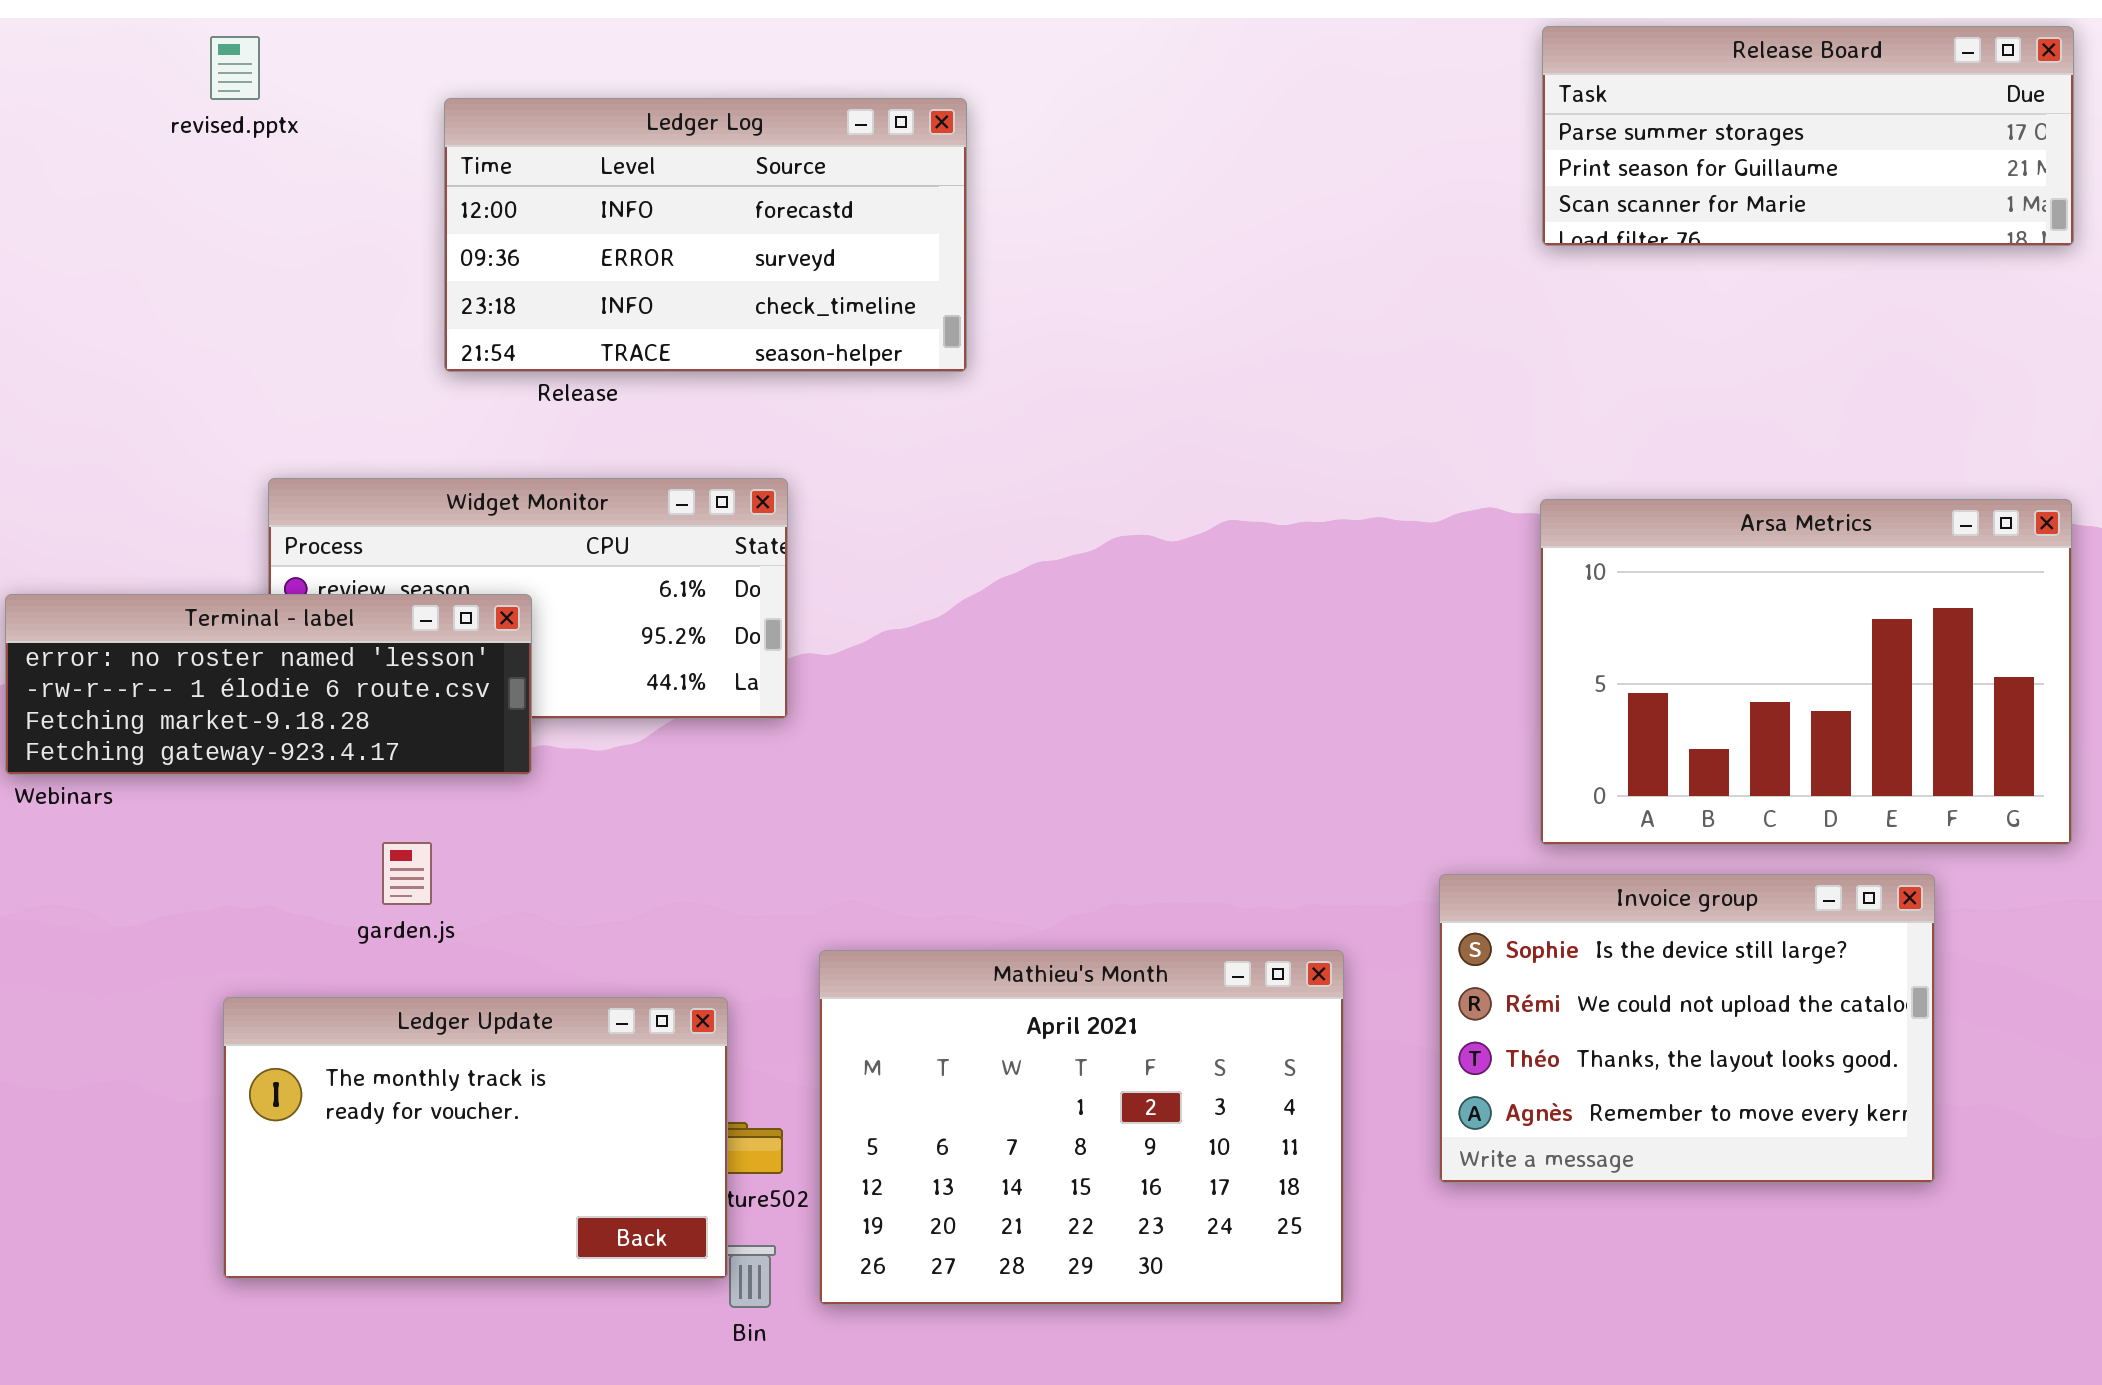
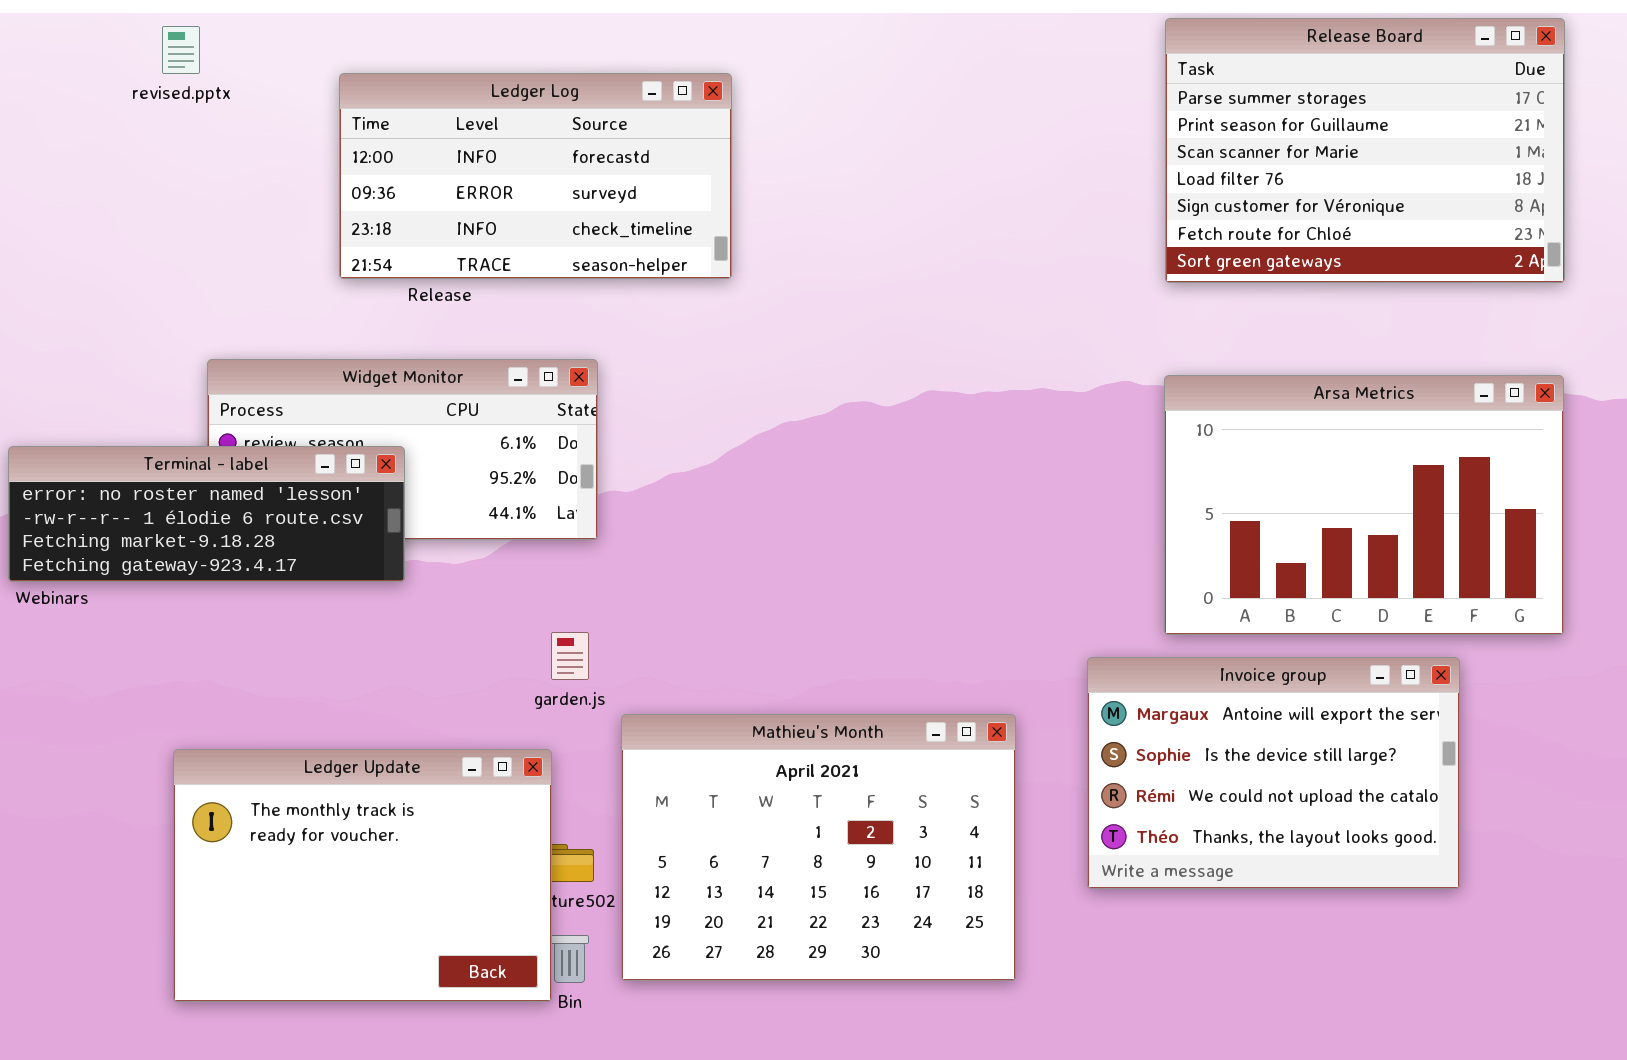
Release Board: [1542,26,2074,246] -> [1165,18,1565,283], resized
garden.js: [382,842,432,905] -> [551,632,589,680], moved
Invoice group: [1439,874,1935,1183] -> [1087,657,1460,889], scrolled up 1 row
Ledger Update: [223,997,728,1279] -> [173,749,552,1002], resized

